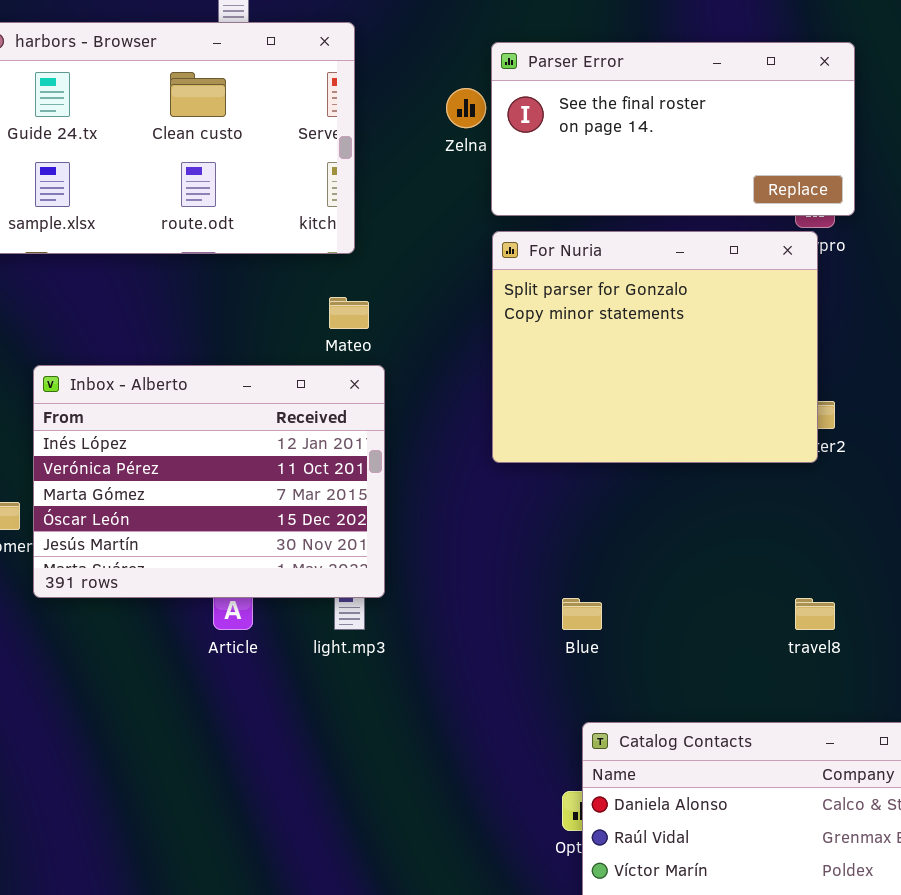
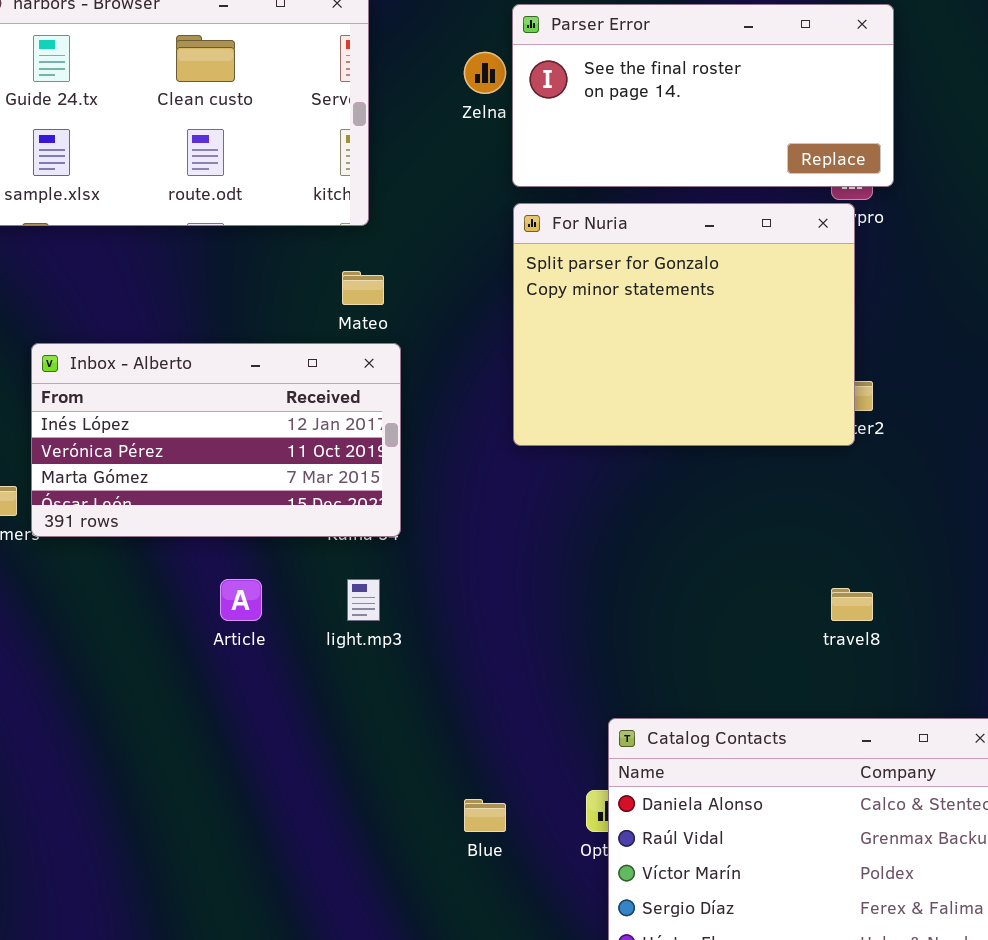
Inbox - Alberto: [33,365,385,598] -> [31,343,401,537], resized
Blue: [562,598,602,630] -> [464,799,506,832], moved

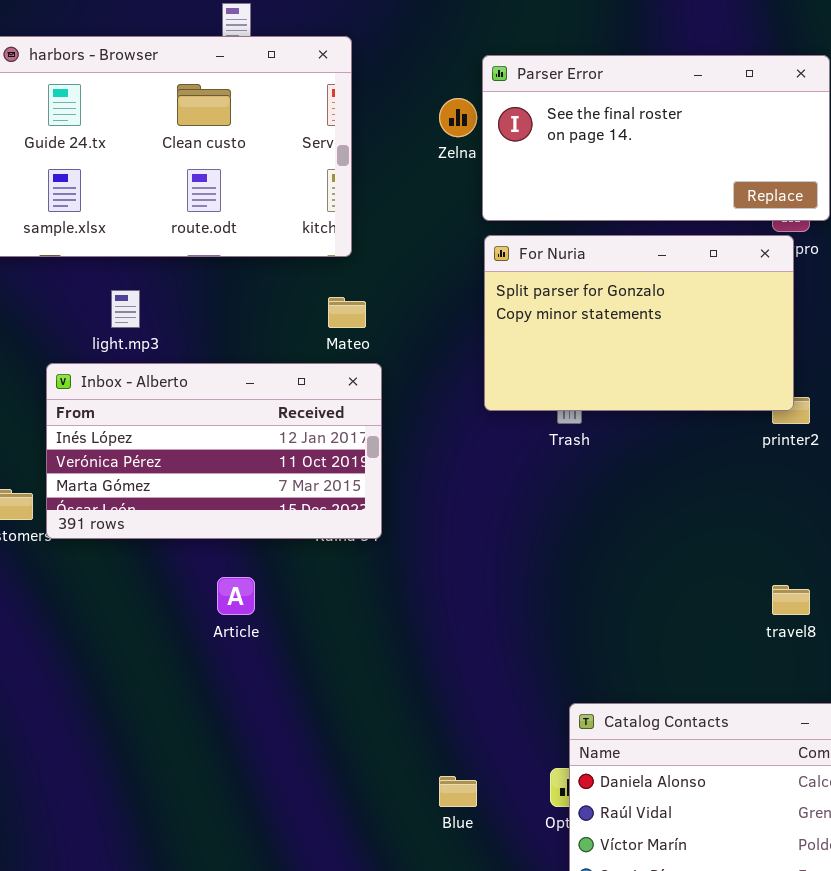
For Nuria: [513,203,855,446] -> [484,235,794,411], resized
light.mp3: [347,579,380,621] -> [111,290,140,328], moved

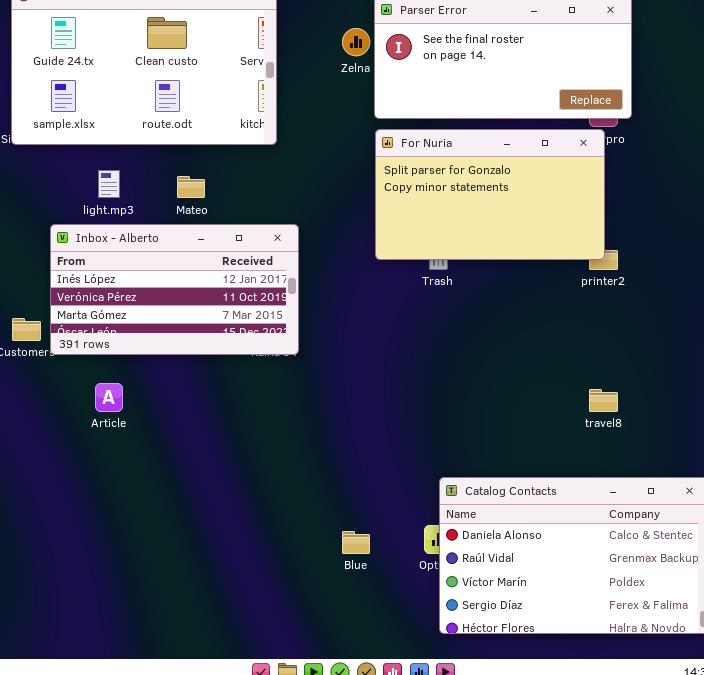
Mateo: [328,297,366,328] -> [177,176,205,198], moved
Article: [217,577,255,615] -> [95,383,123,412], moved

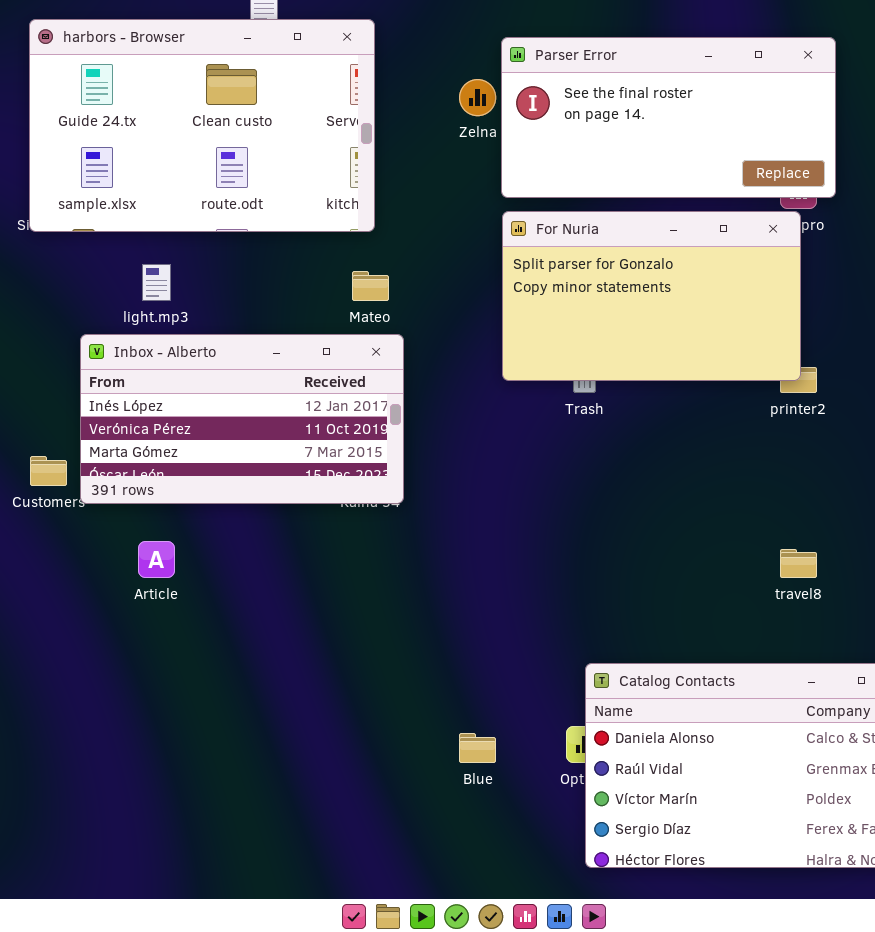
Mateo: [177,176,205,198] -> [352,271,389,301], moved

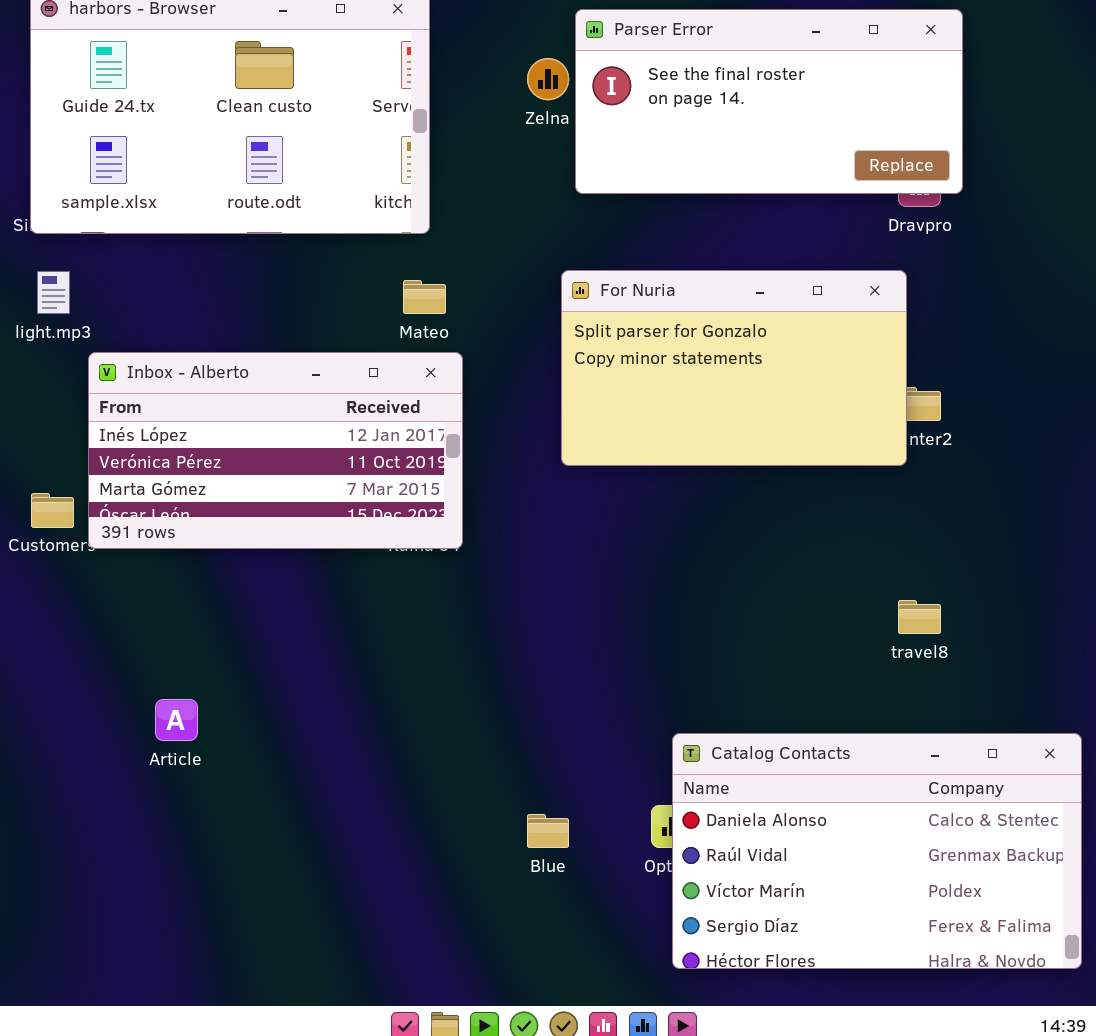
For Nuria: [502,211,801,381] -> [561,270,907,466], moved
light.mp3: [142,264,171,301] -> [37,271,70,314], moved
Article: [138,541,175,578] -> [155,699,198,741], moved

